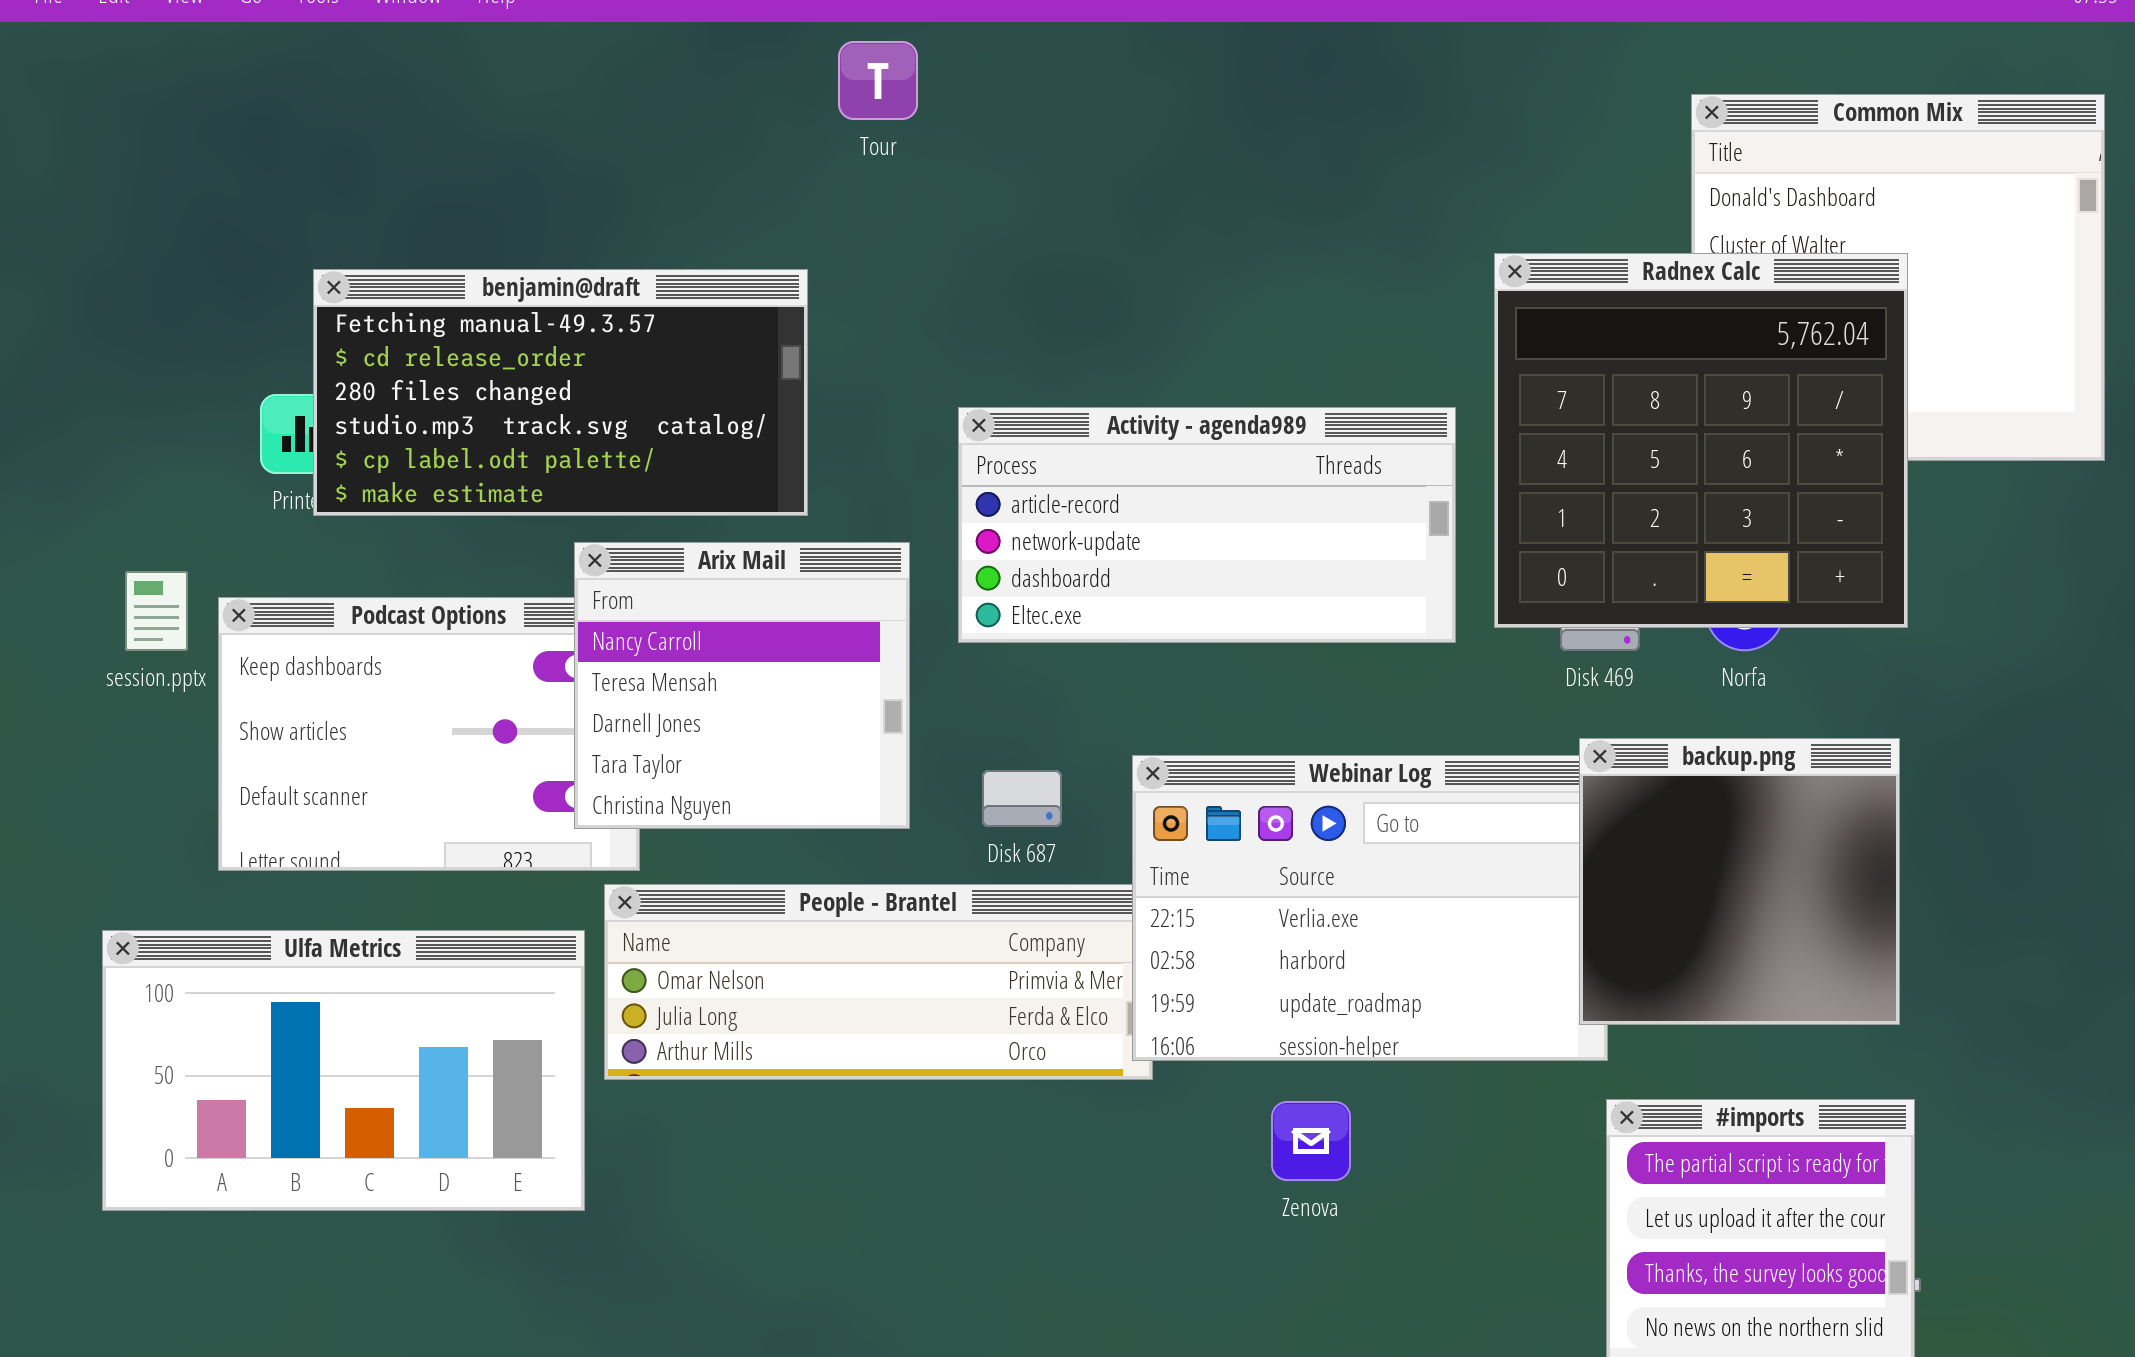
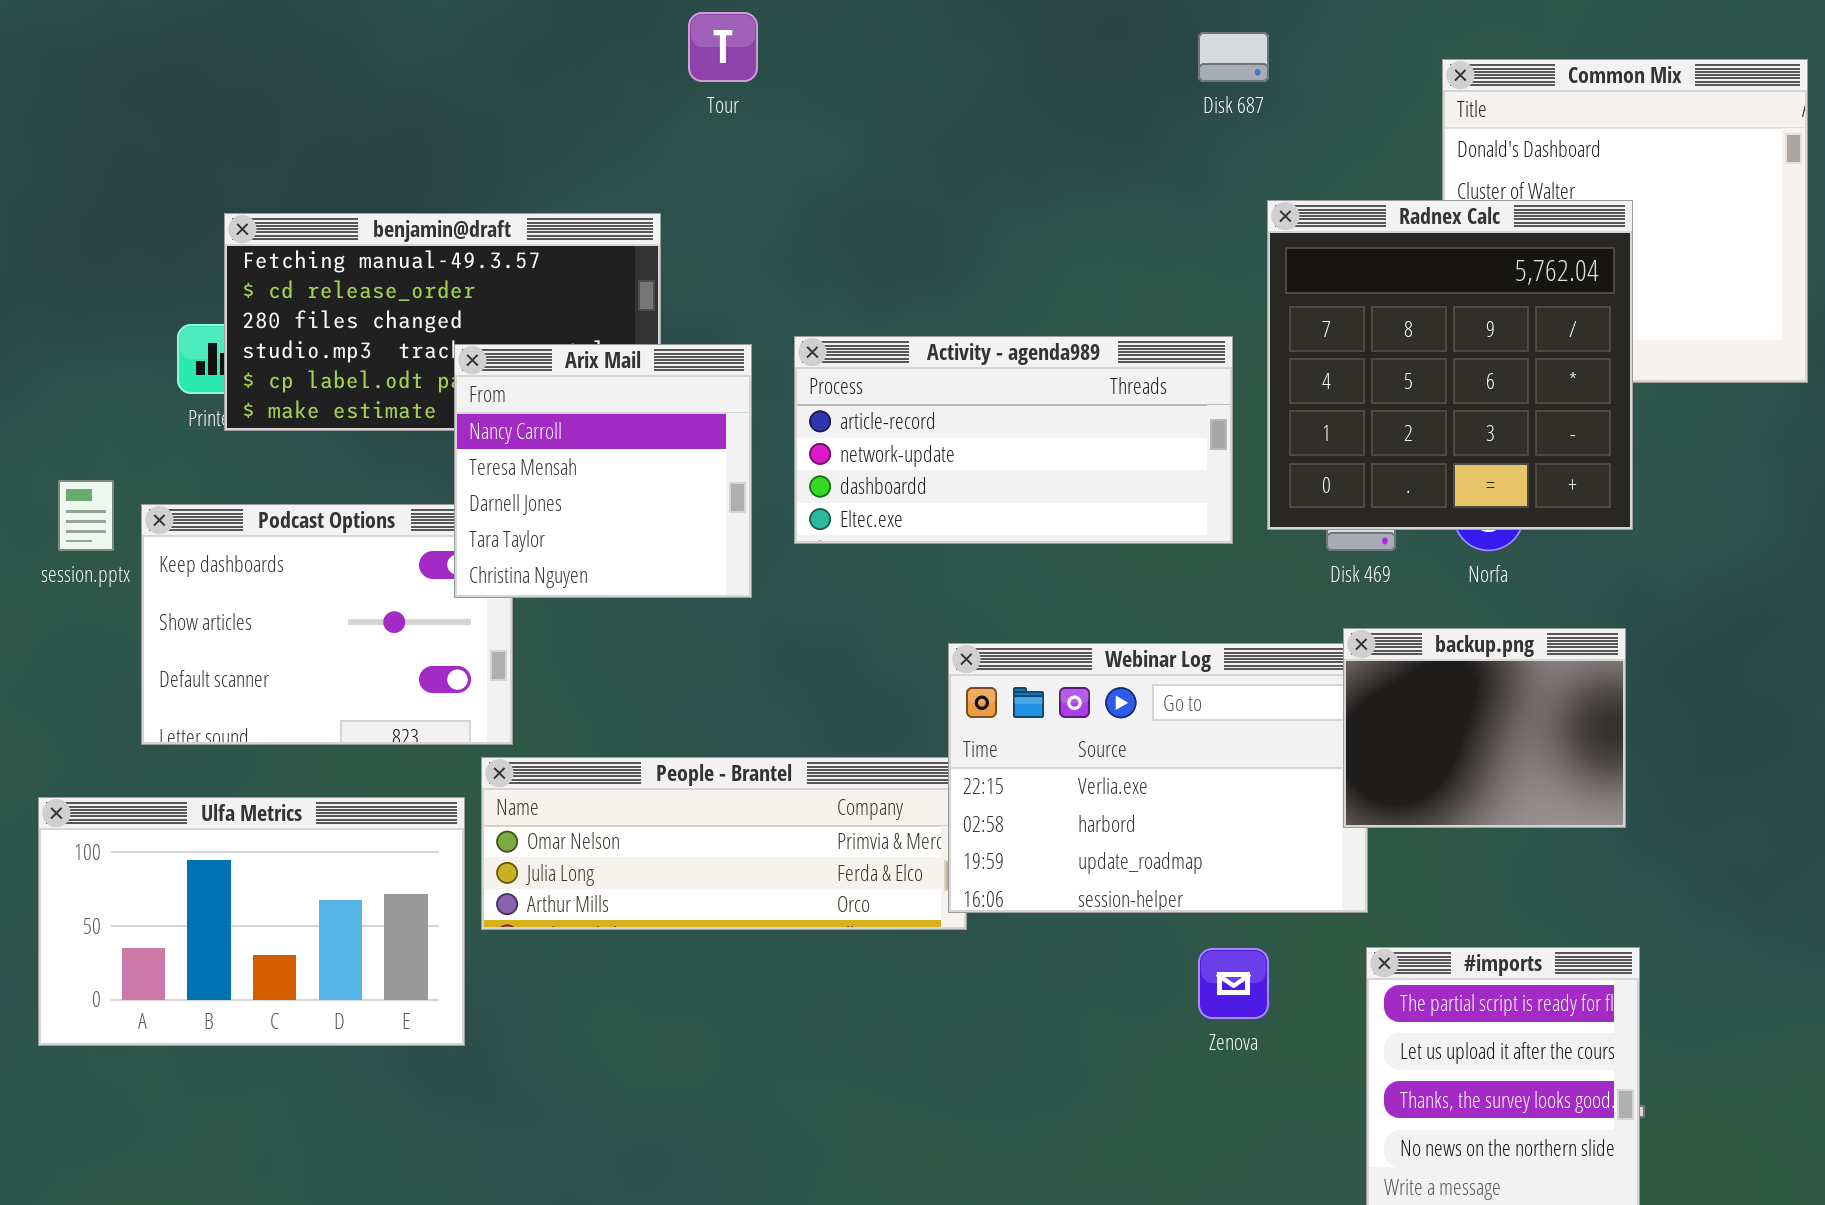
Arix Mail: [574,542,910,829] -> [454,344,752,598], moved
backup.png: [1579,738,1900,1025] -> [1343,628,1626,828], resized
Disk 687: [982,770,1062,827] -> [1198,32,1269,82], moved
Zenova: [1271,1101,1351,1181] -> [1198,948,1269,1019], moved

